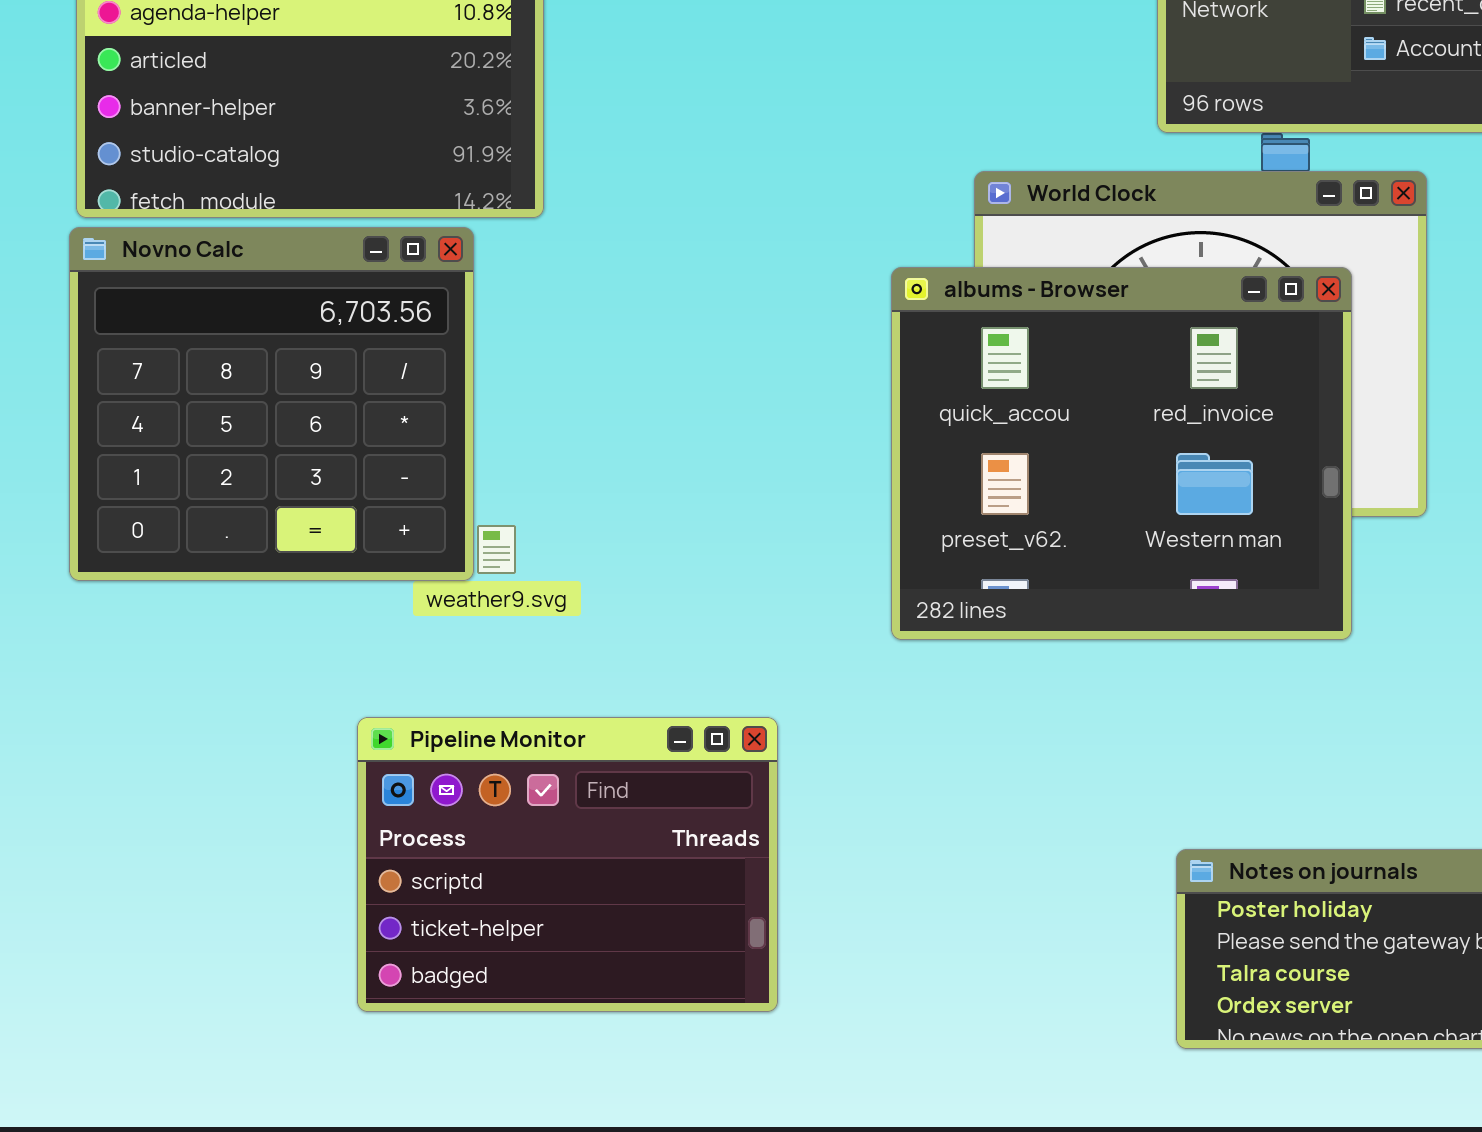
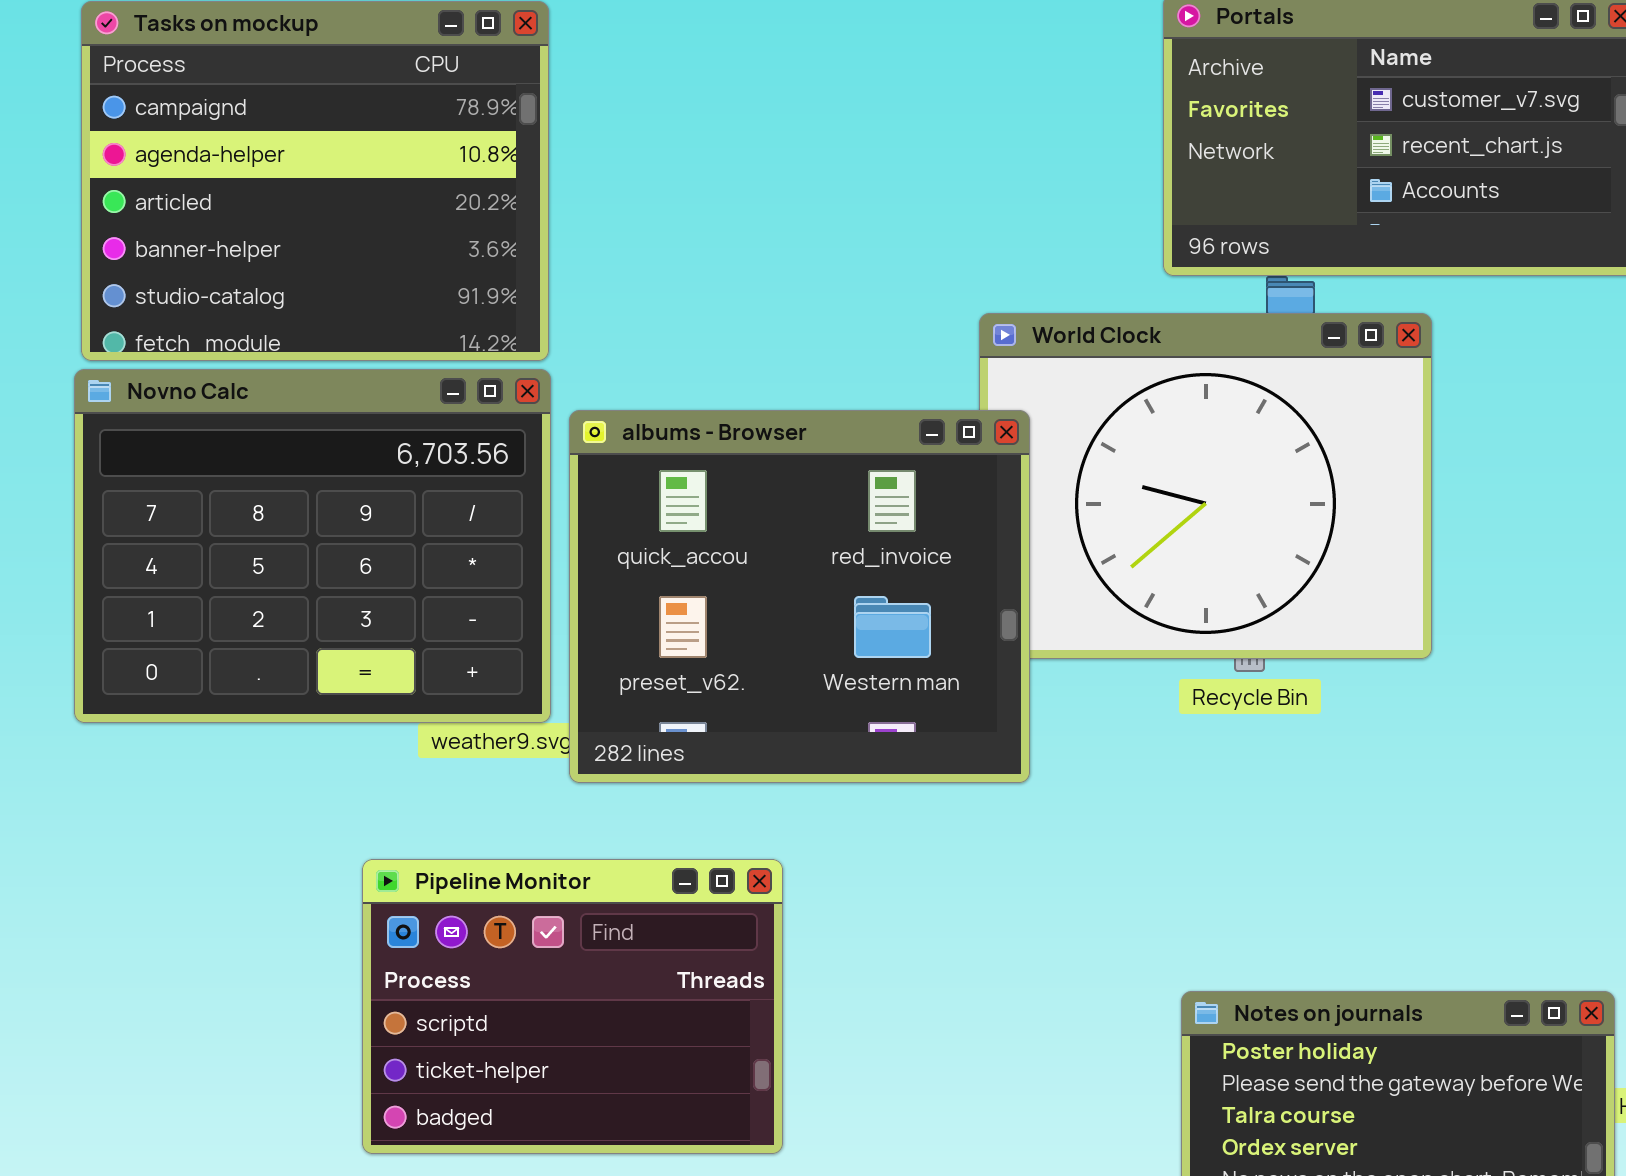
Novno Calc: [69,227,474,581] -> [74,369,551,723], resized
albums - Browser: [891,267,1352,640] -> [569,410,1030,783], moved

